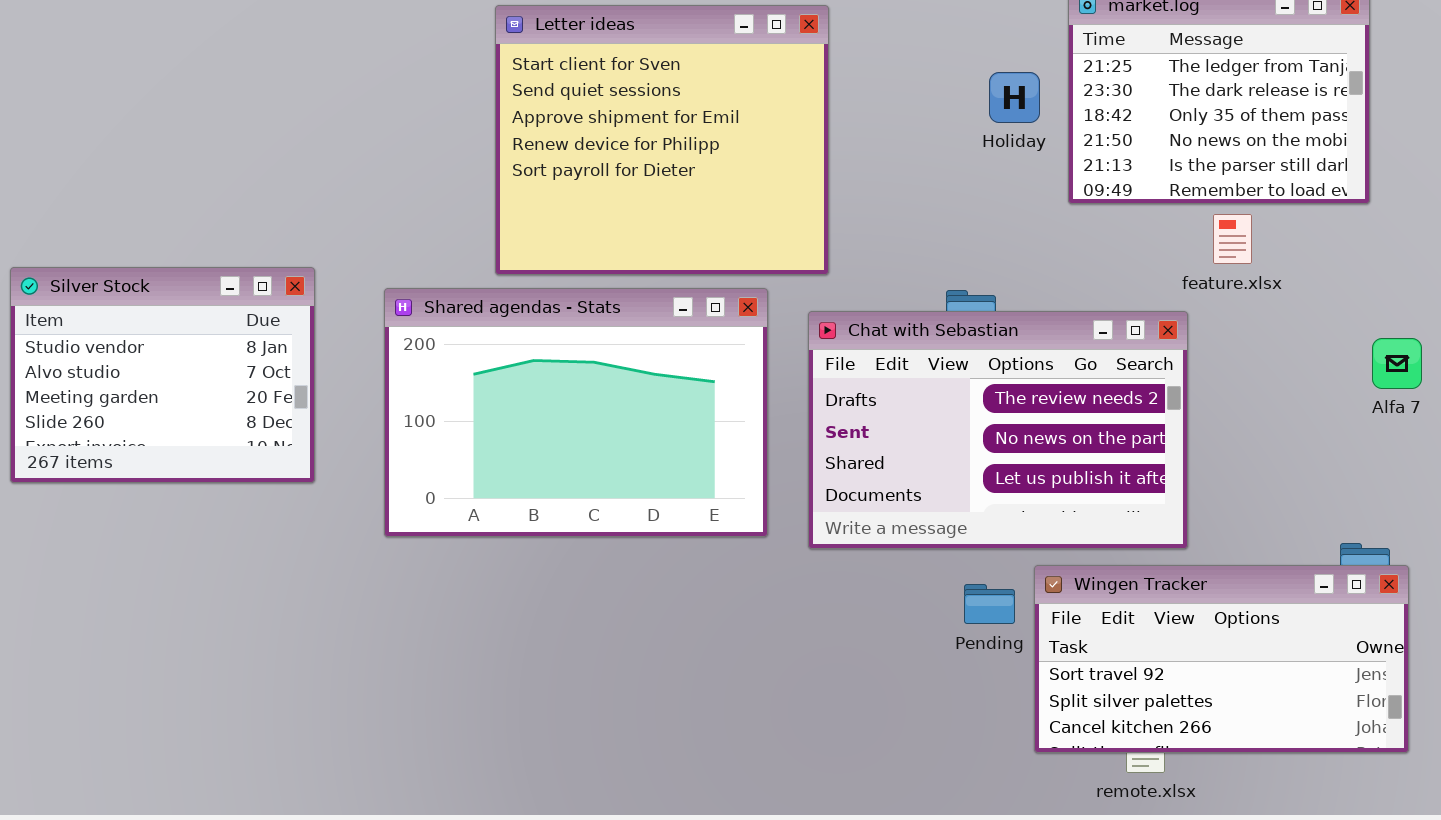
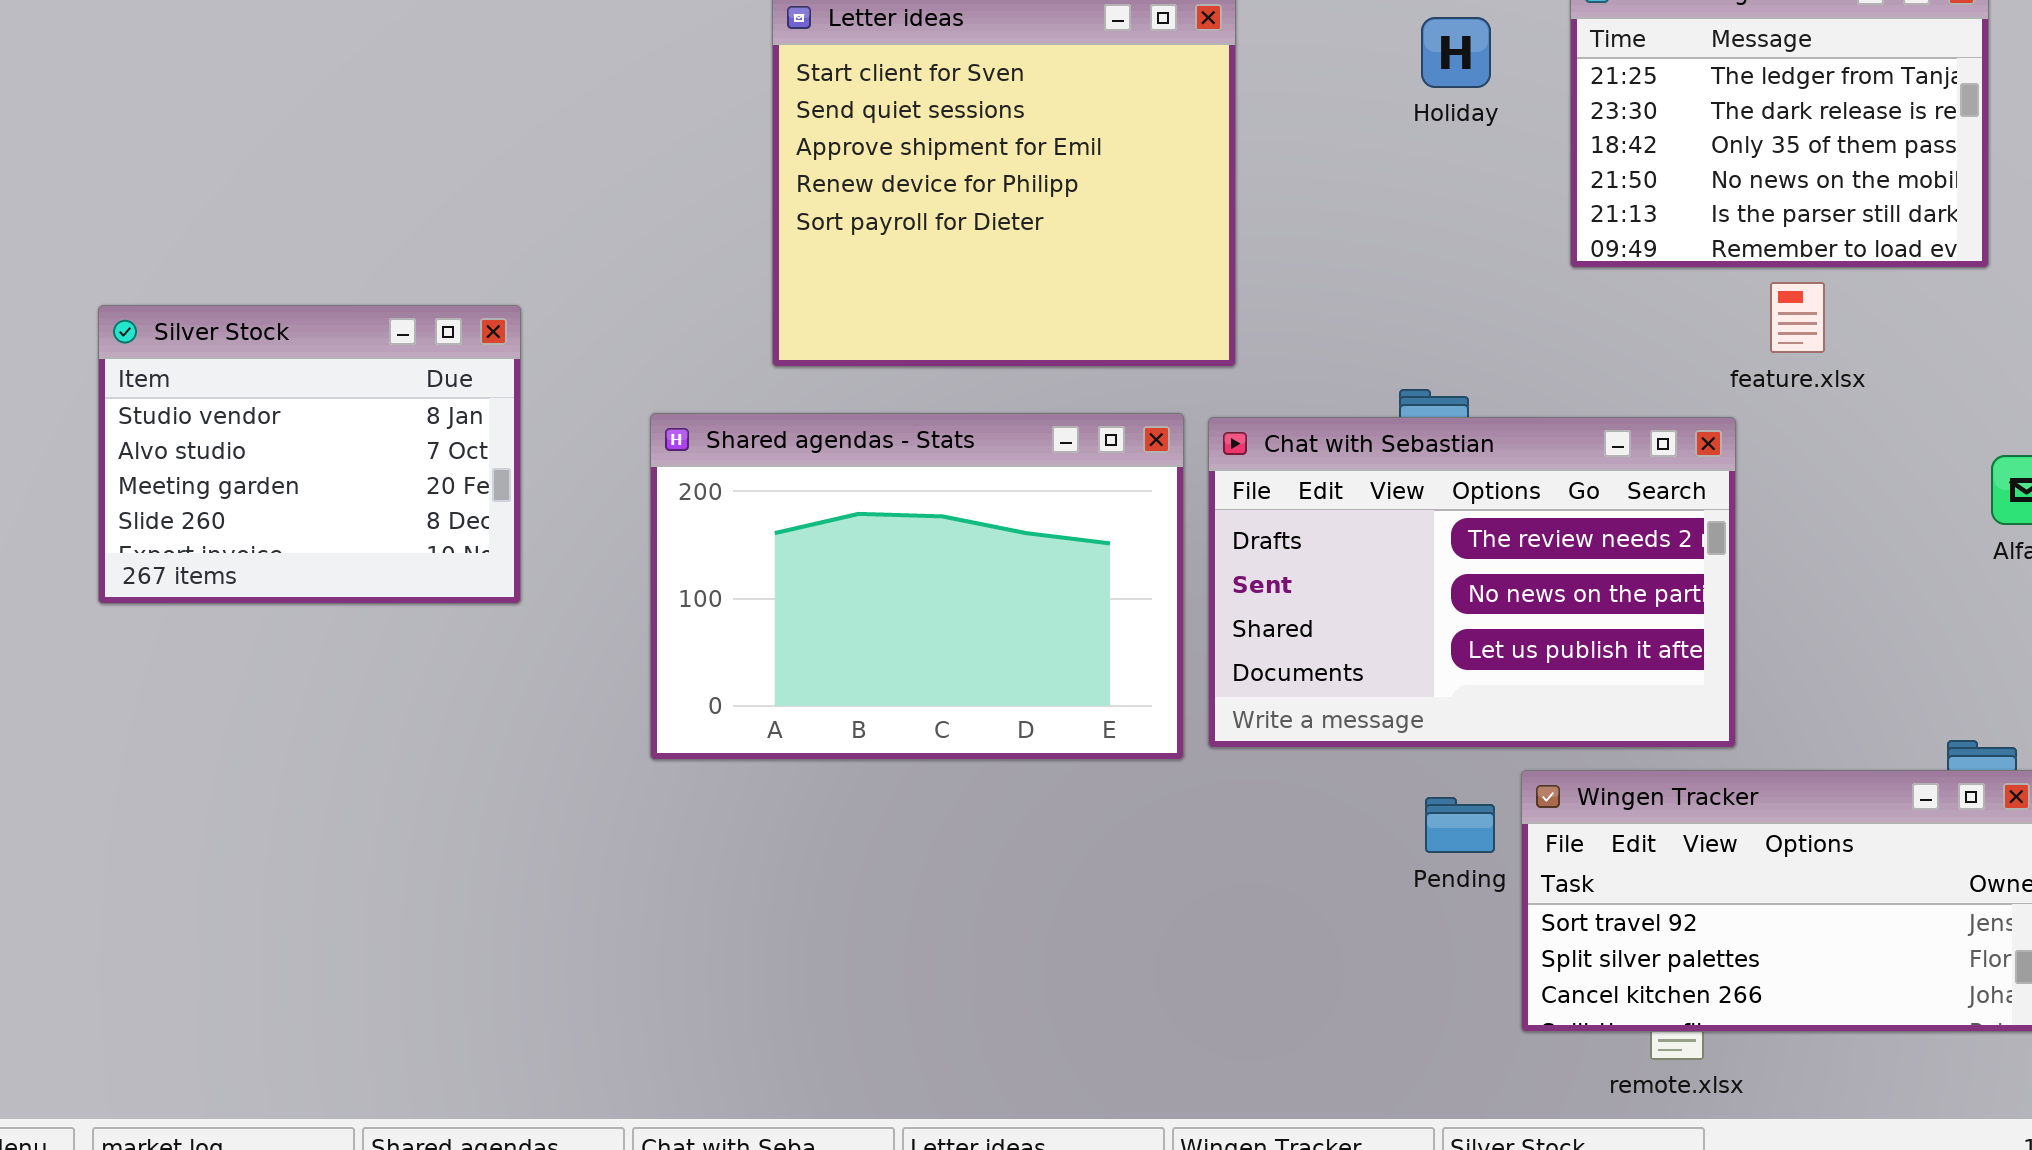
Holiday: [989,72,1040,123] -> [1421,17,1491,88], moved
Silver Stock: [10,267,315,483] -> [98,305,521,604], moved
Shared agendas - Stats: [384,288,768,537] -> [650,413,1184,760], moved

